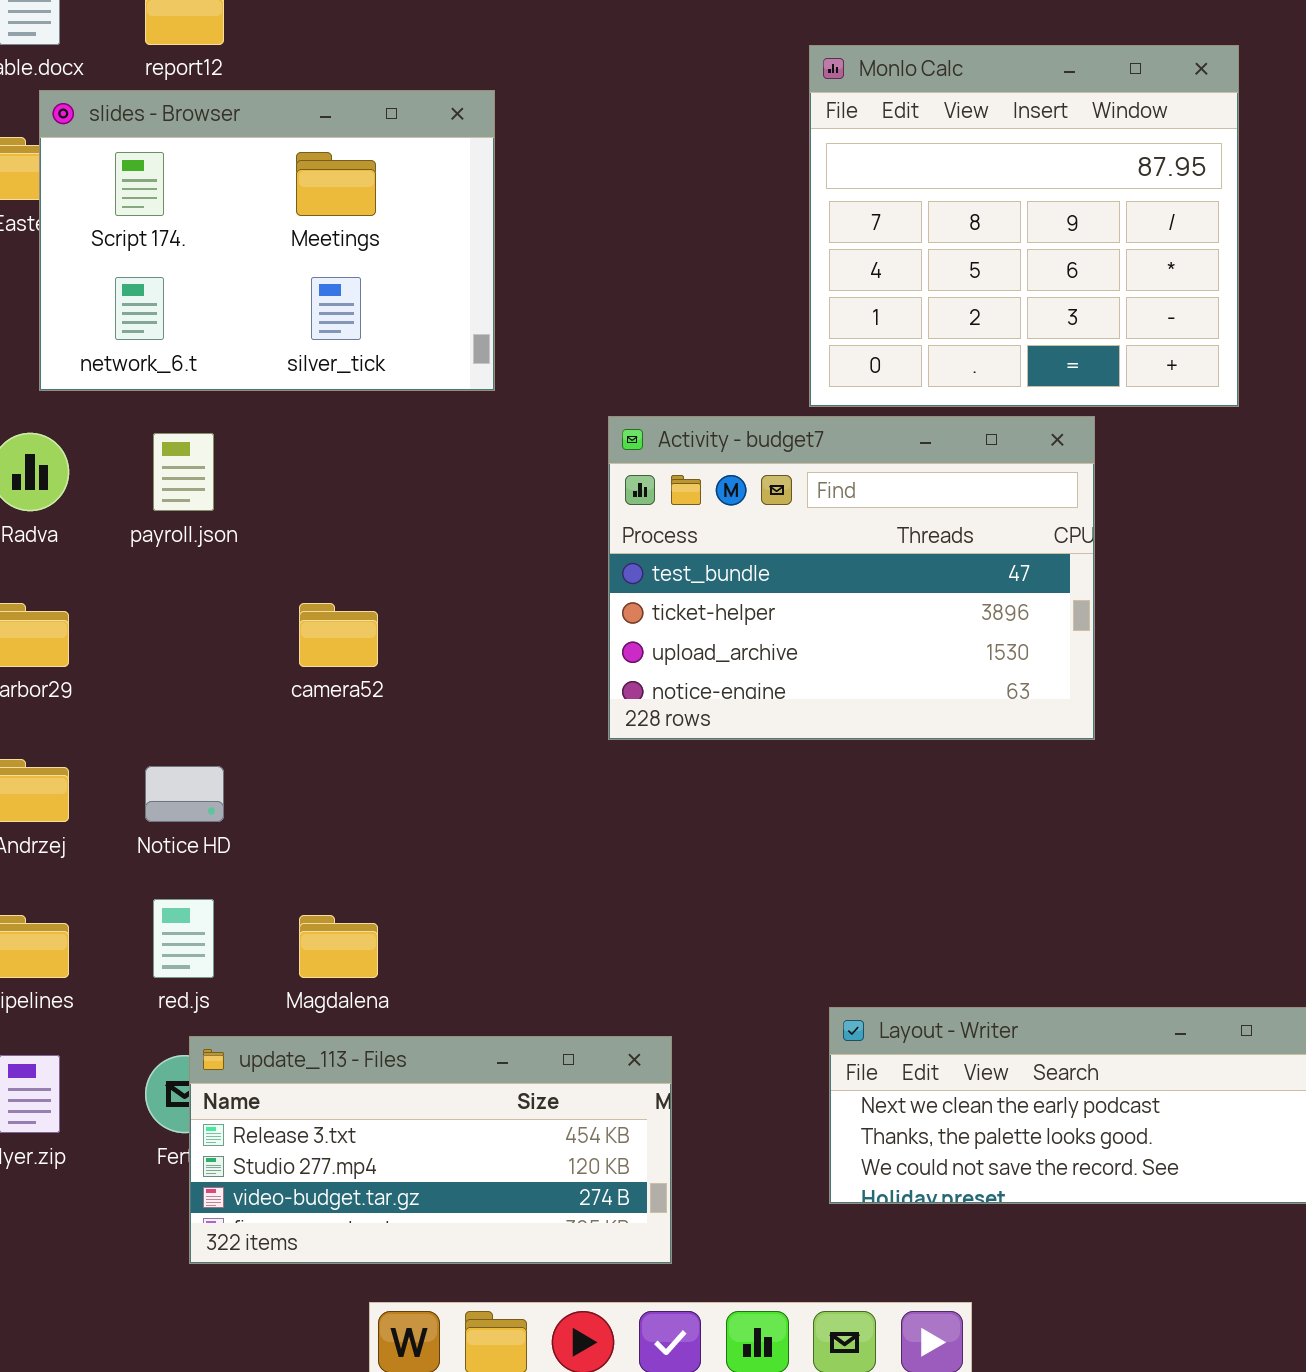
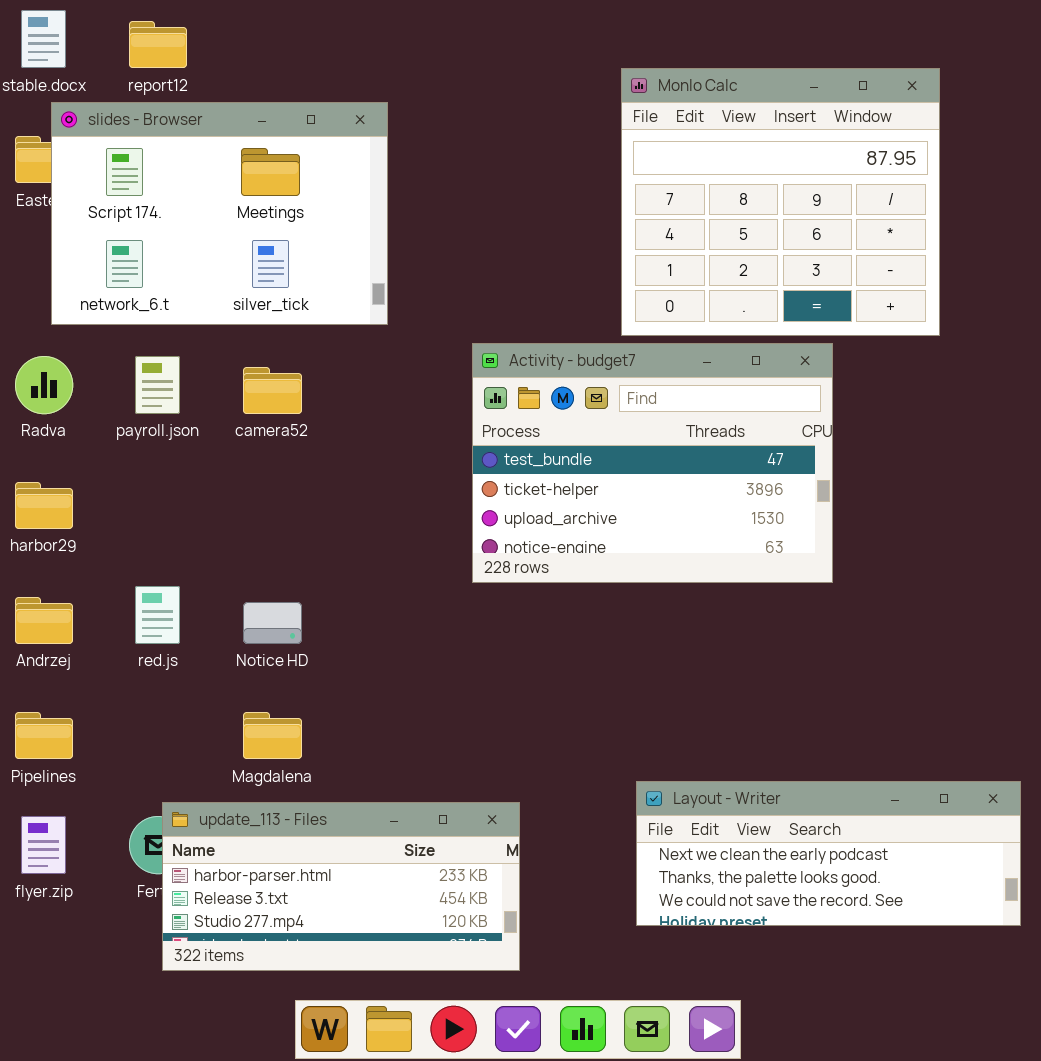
camera52: [299,603,378,667] -> [243,367,302,414], moved
Notice HD: [145,766,224,822] -> [243,602,302,644], moved
red.js: [153,899,214,978] -> [135,586,180,644], moved
update_113 - Files: [189,1036,672,1264] -> [162,802,520,971], scrolled up 1 row

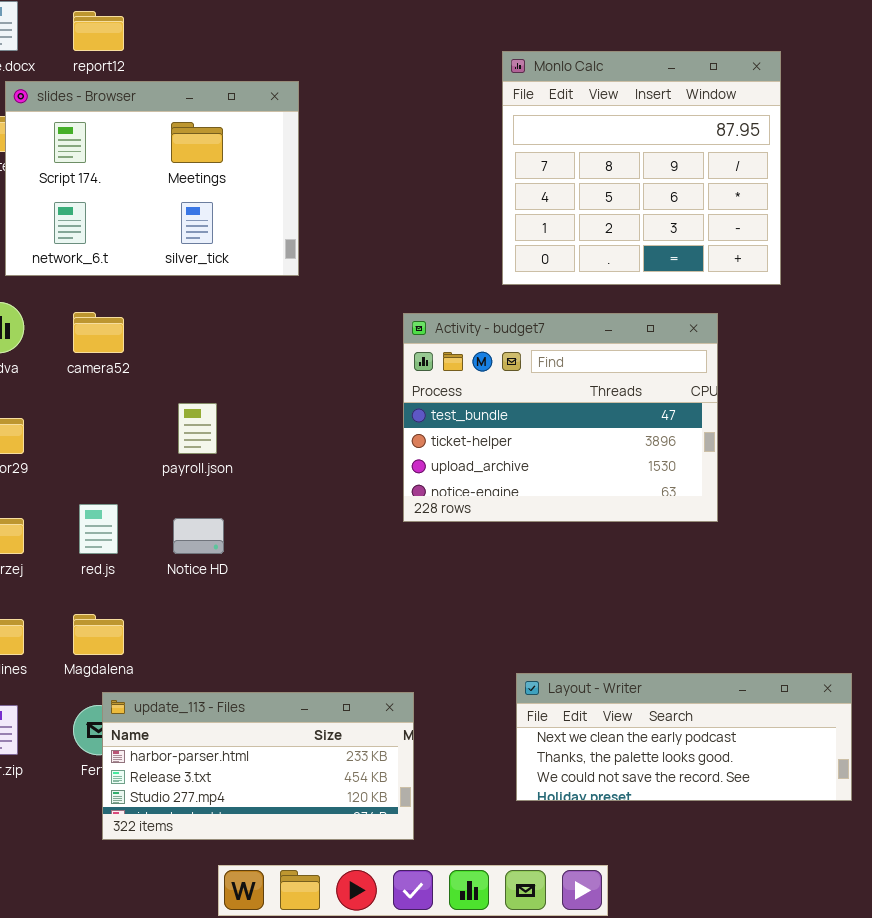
Activity - budget7: [472,343,833,583] -> [403,313,718,522], moved
payroll.json: [135,356,180,414] -> [178,403,217,454], moved
camera52: [243,367,302,414] -> [73,312,124,353], moved
Magdalena: [243,712,302,759] -> [73,614,124,655], moved

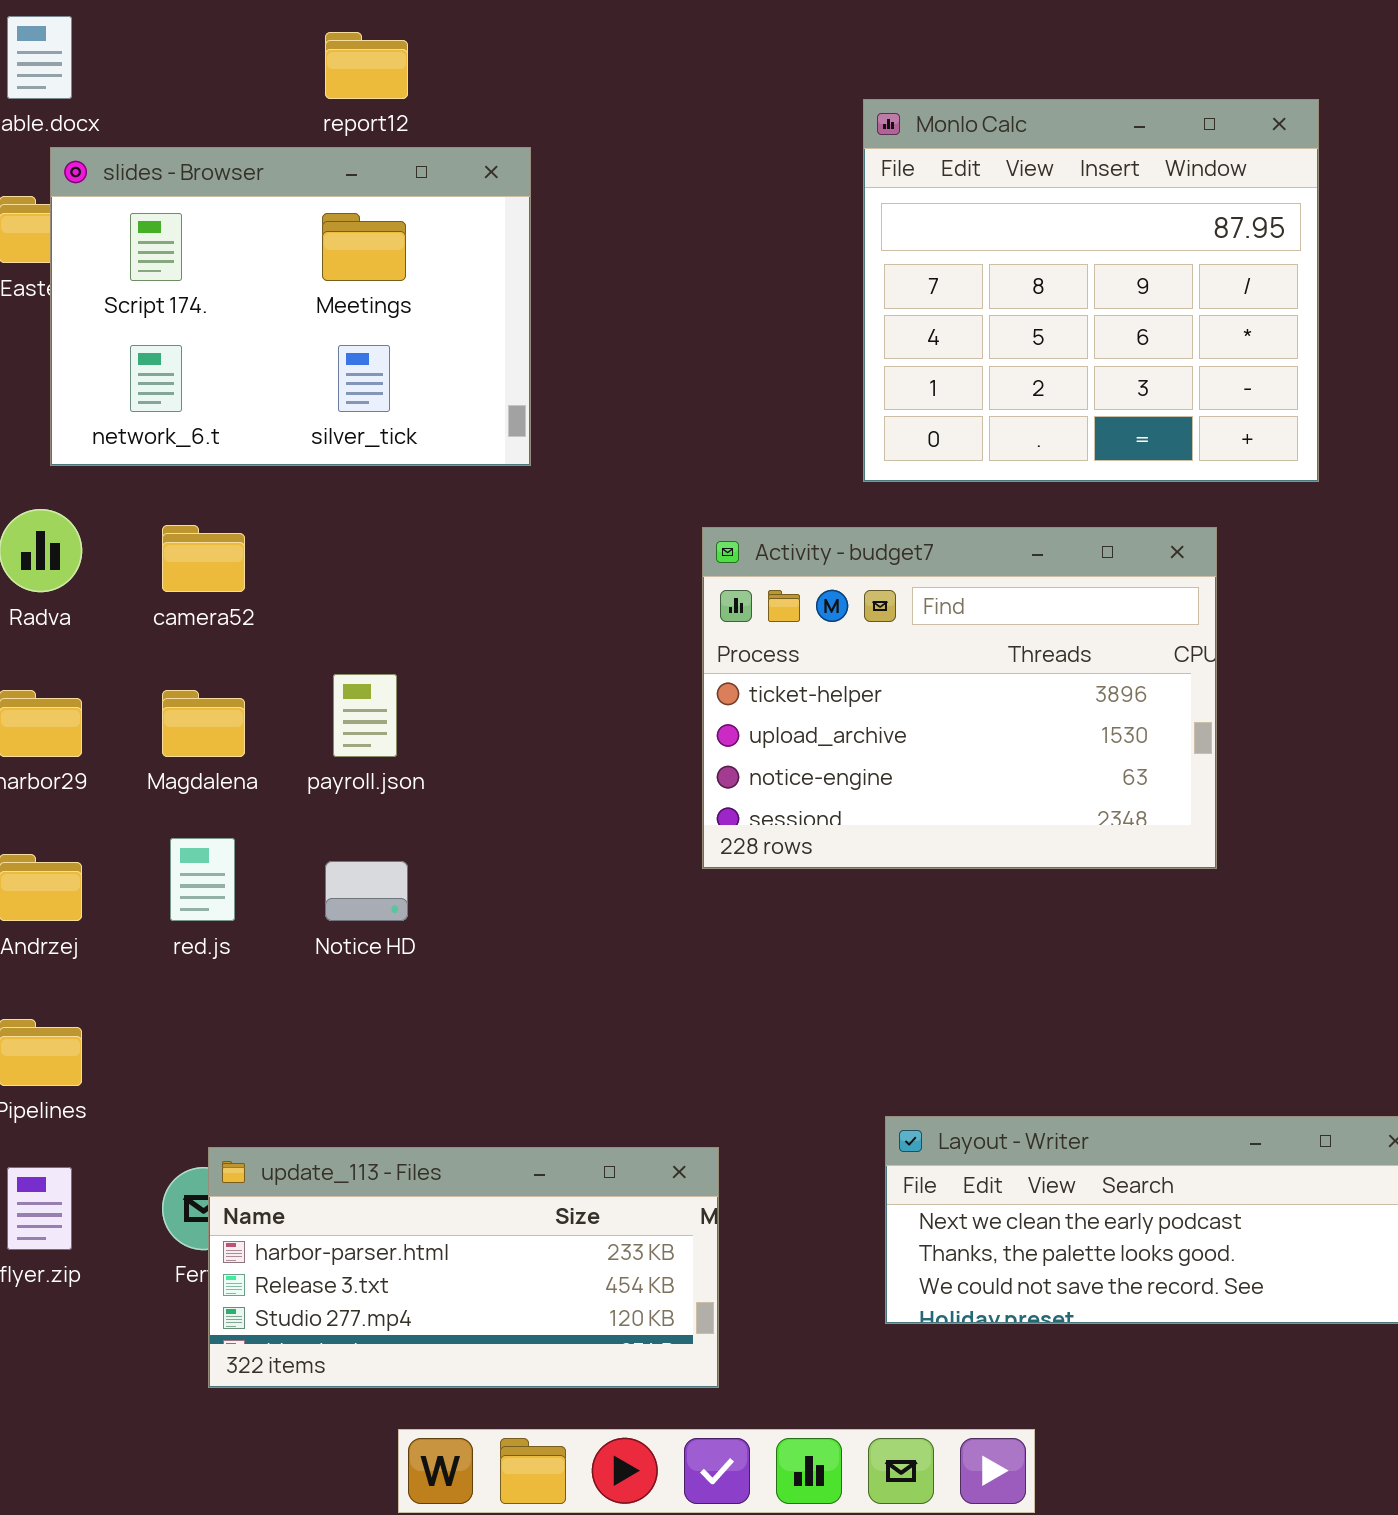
report12: [73,11,124,51] -> [325,32,408,99], moved
Activity - budget7: [403,313,718,522] -> [702,527,1217,869], scrolled down 1 row
Magdalena: [73,614,124,655] -> [162,690,245,757], moved

